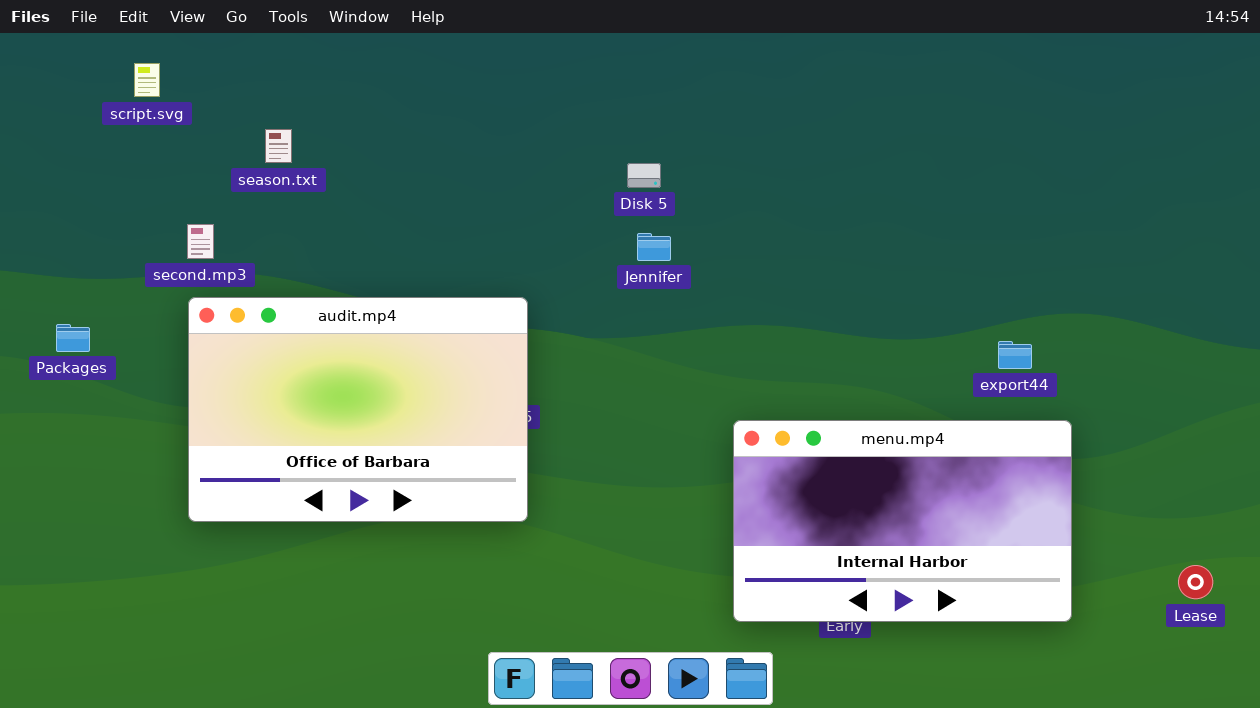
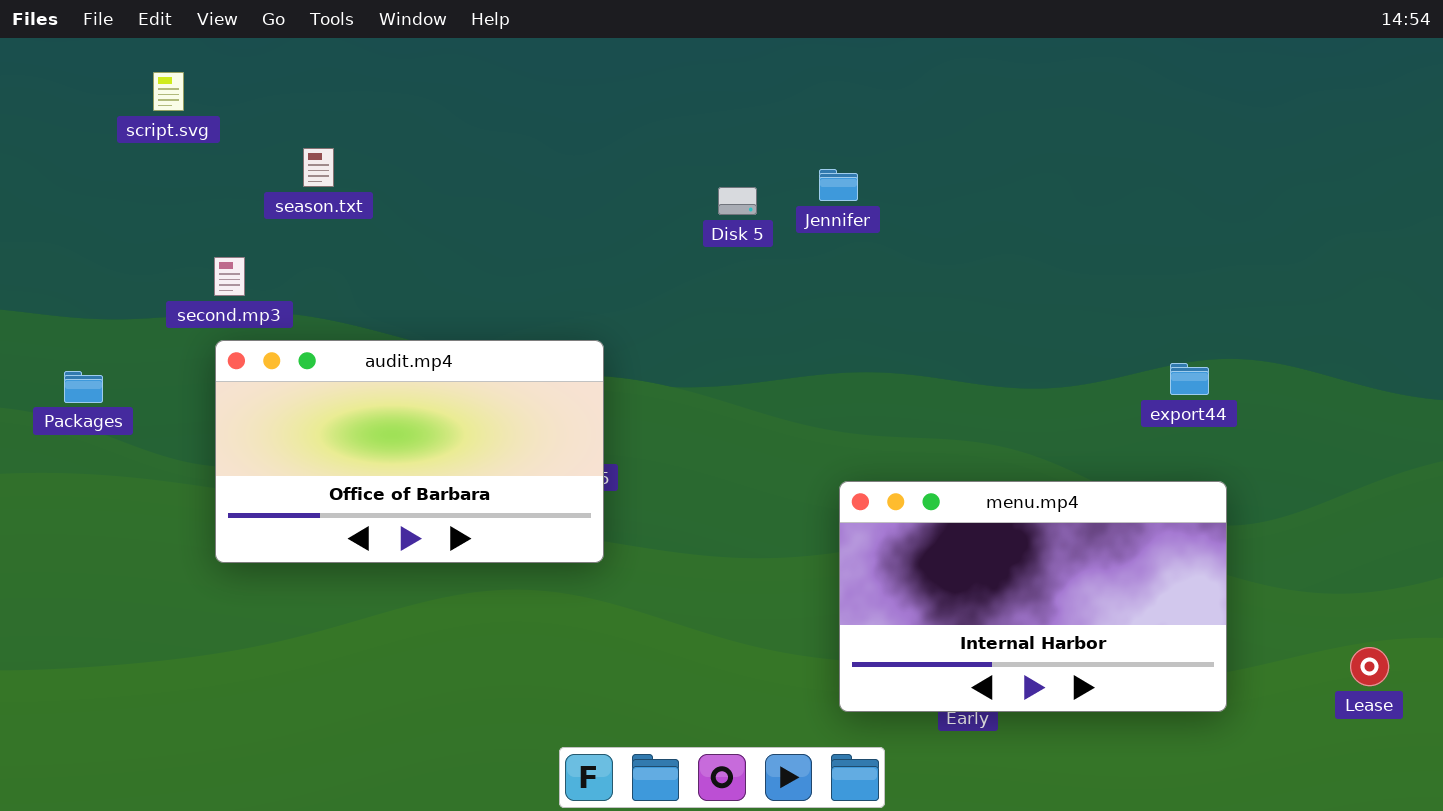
Jennifer: [637,233,671,261] -> [819,169,858,201], moved
audit.mp4: [188,297,528,522] -> [215,340,604,563], resized
export44: [998,341,1032,369] -> [1170,363,1209,395], moved

